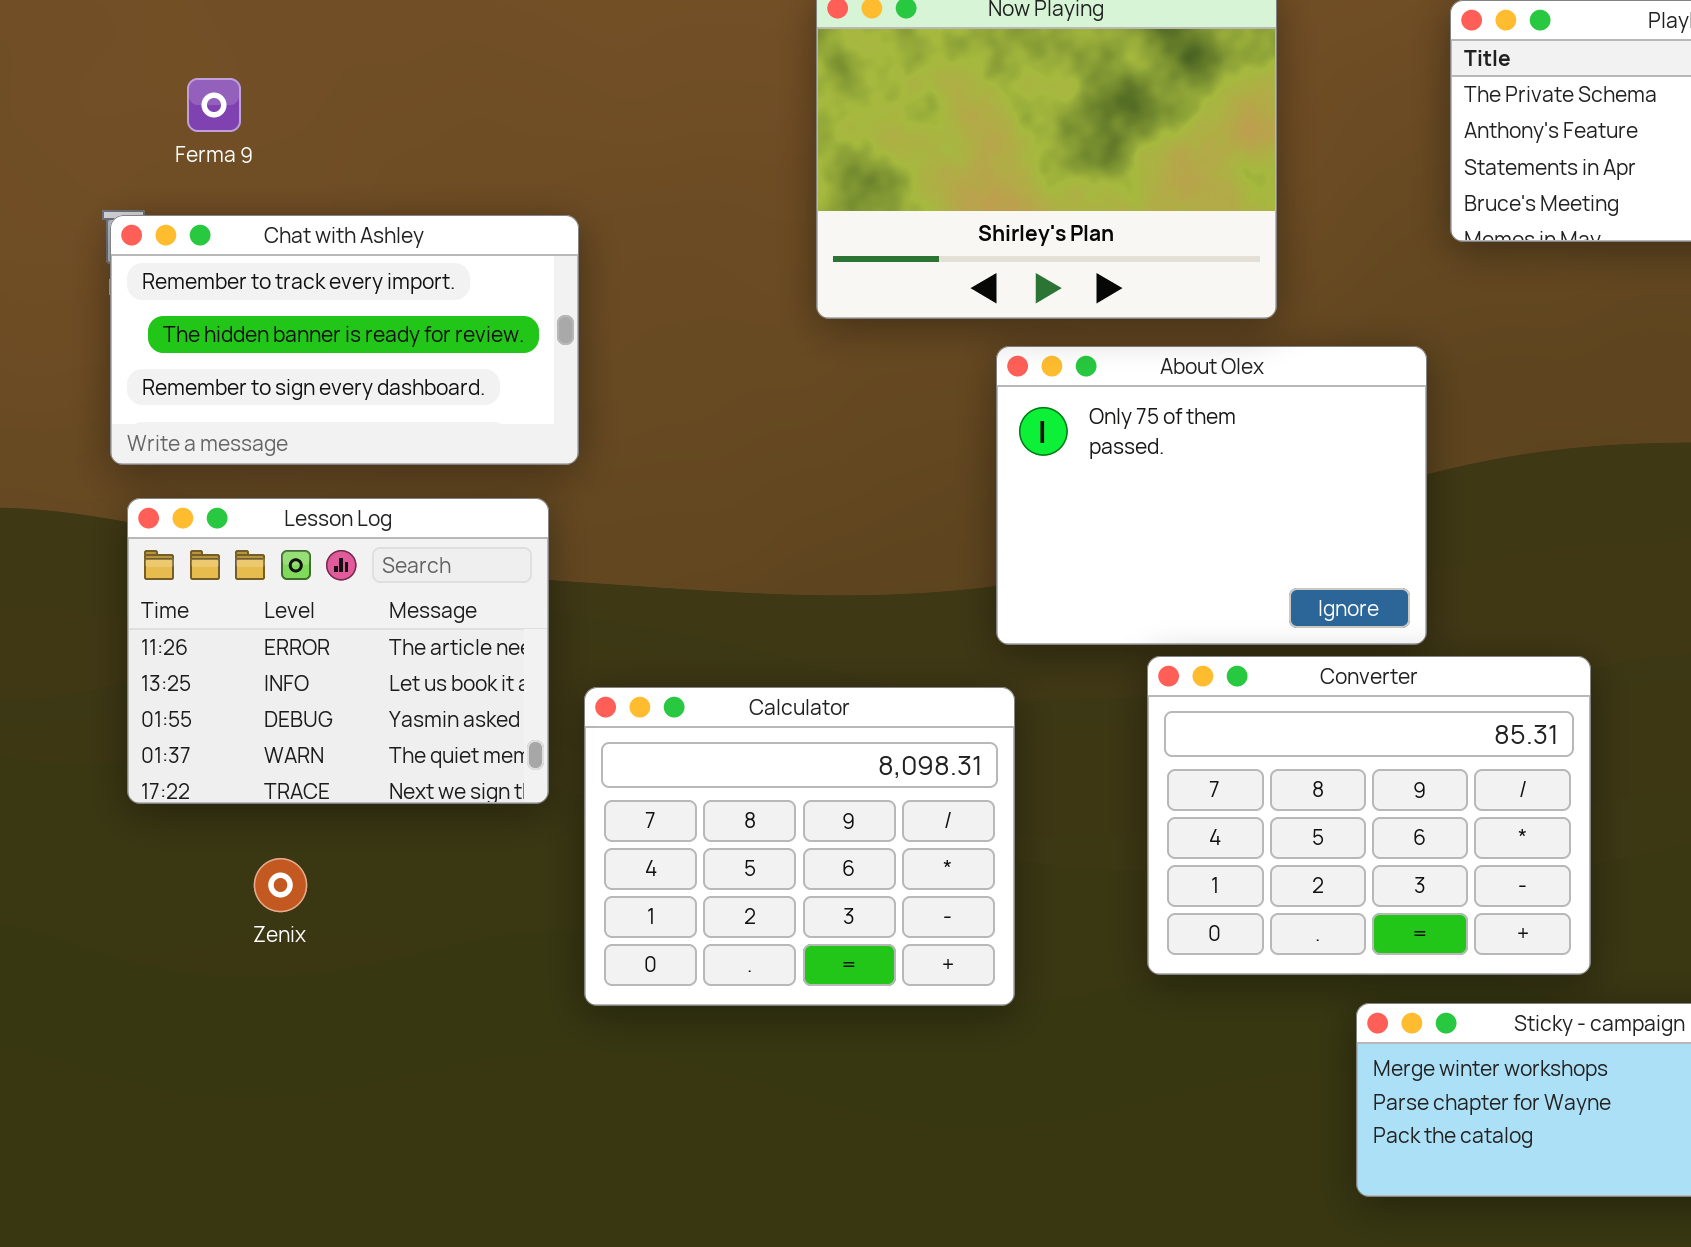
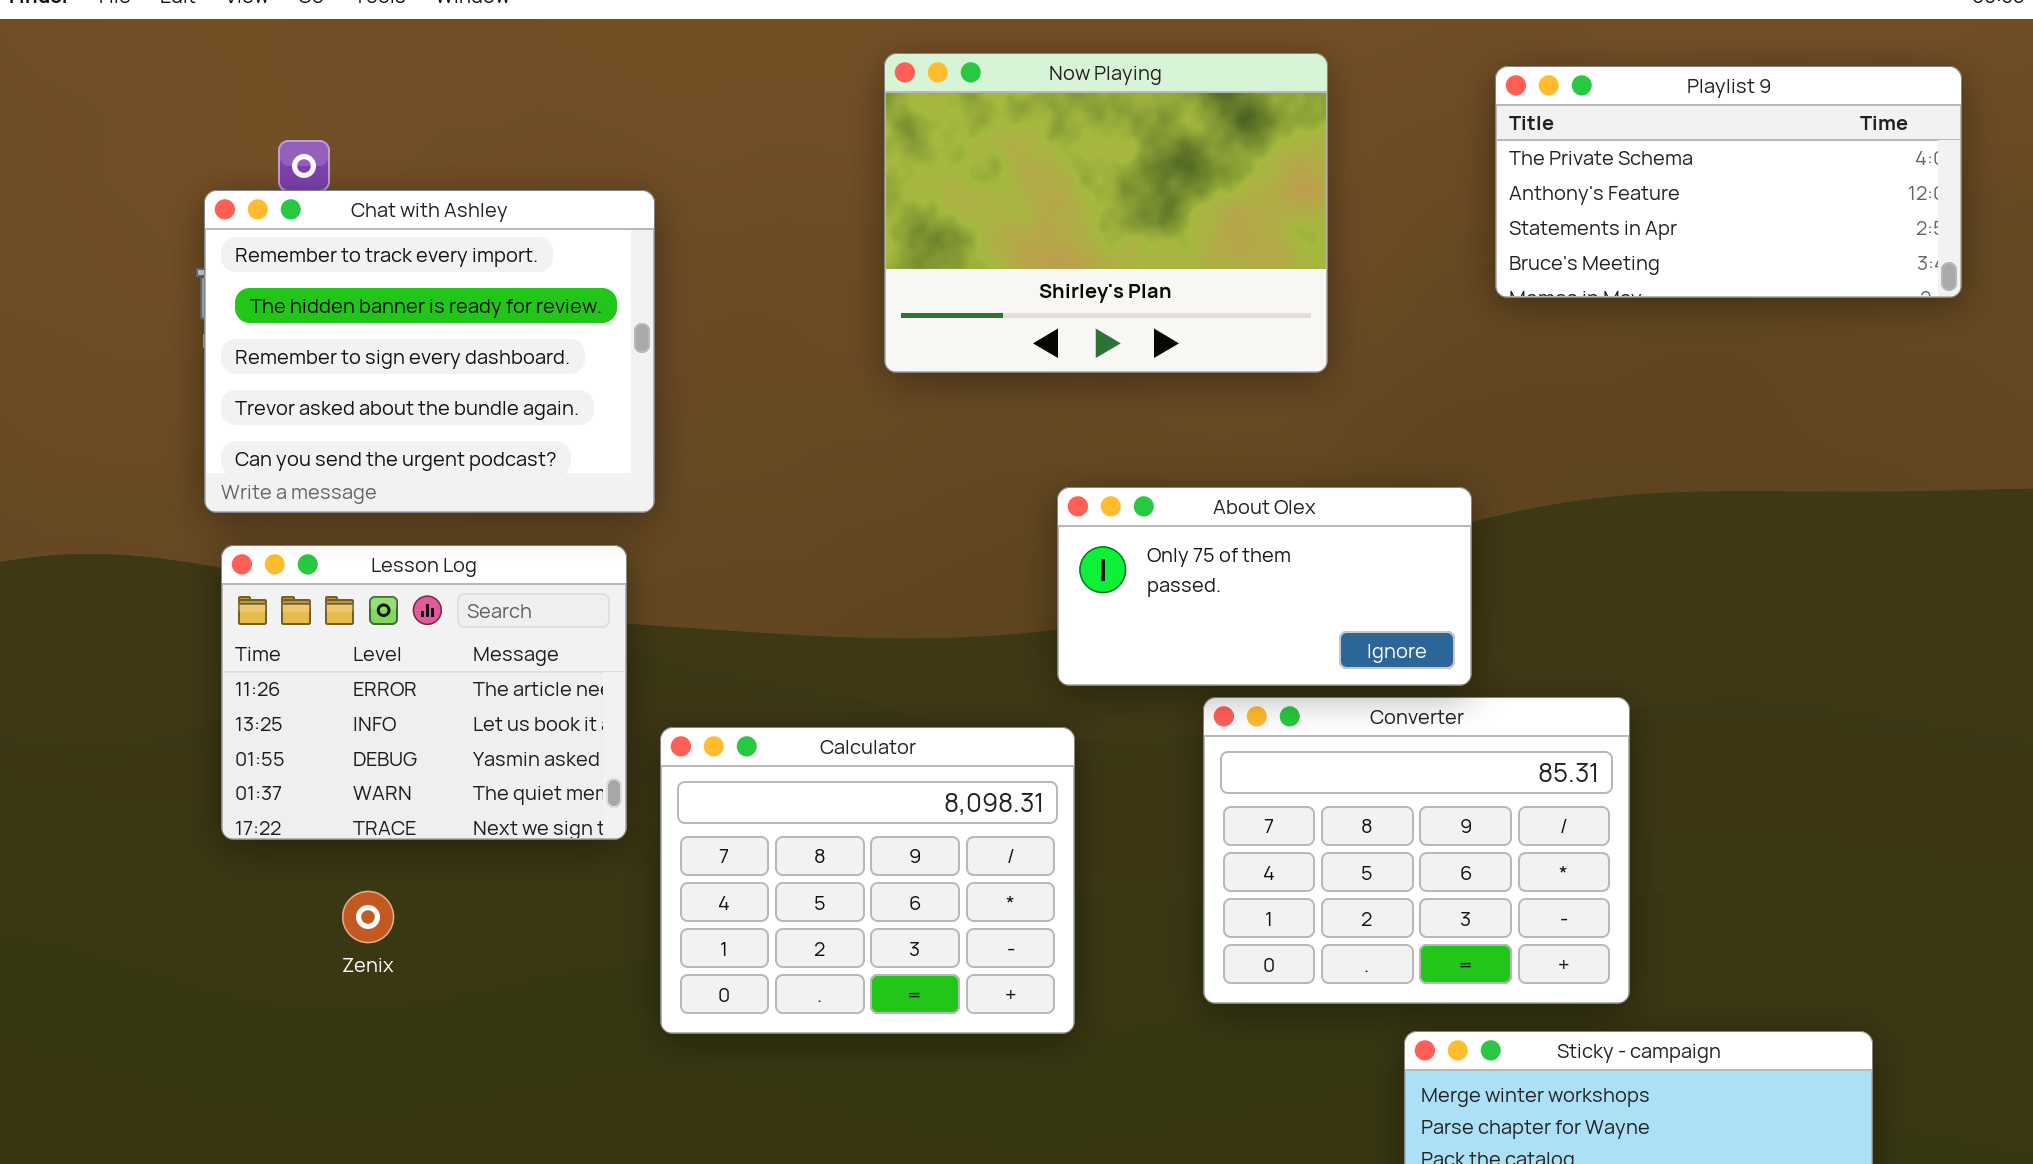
Chat with Ashley: [110,215,579,465] -> [204,190,655,513], resized
About Olex: [996,346,1427,645] -> [1057,487,1472,686], resized

